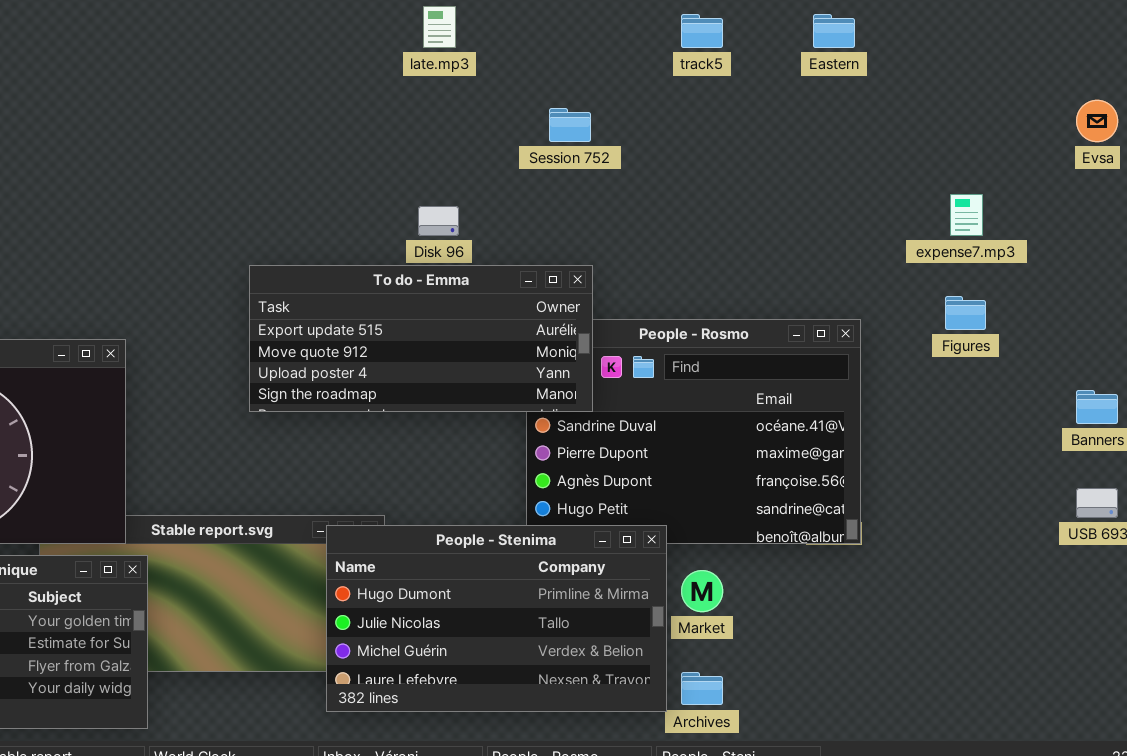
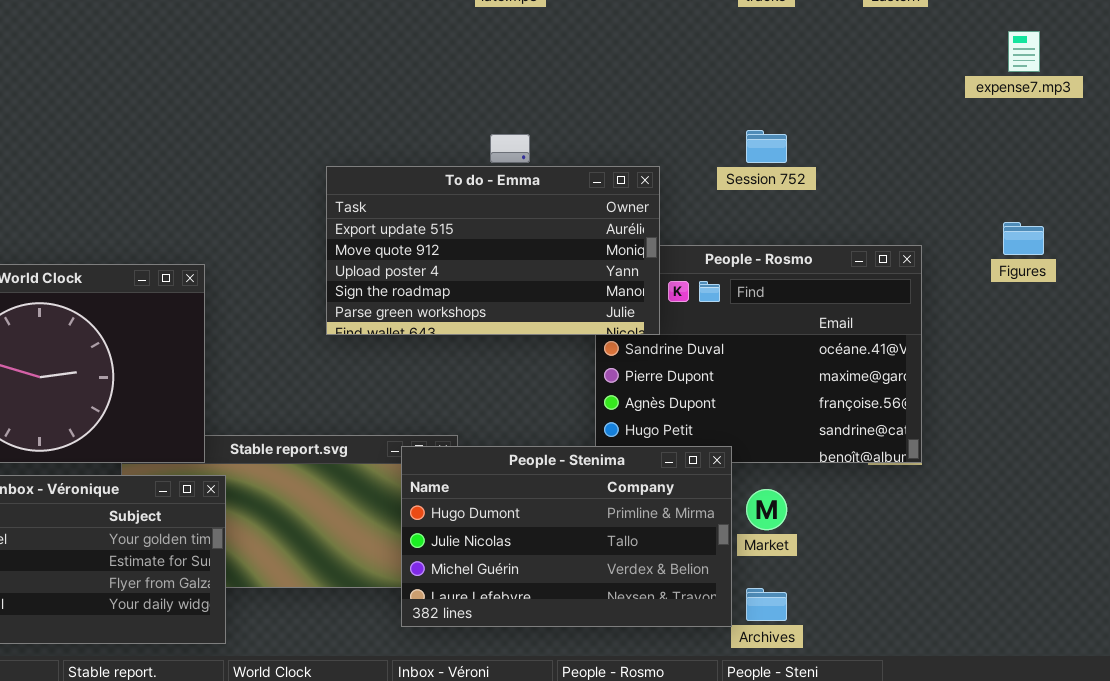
Session 752: [549,108,591,142] -> [746,130,787,163], moved
expense7.mp3: [950,194,983,236] -> [1008,31,1040,72], moved
To do - Emma: [249,265,593,412] -> [326,166,660,335], resized

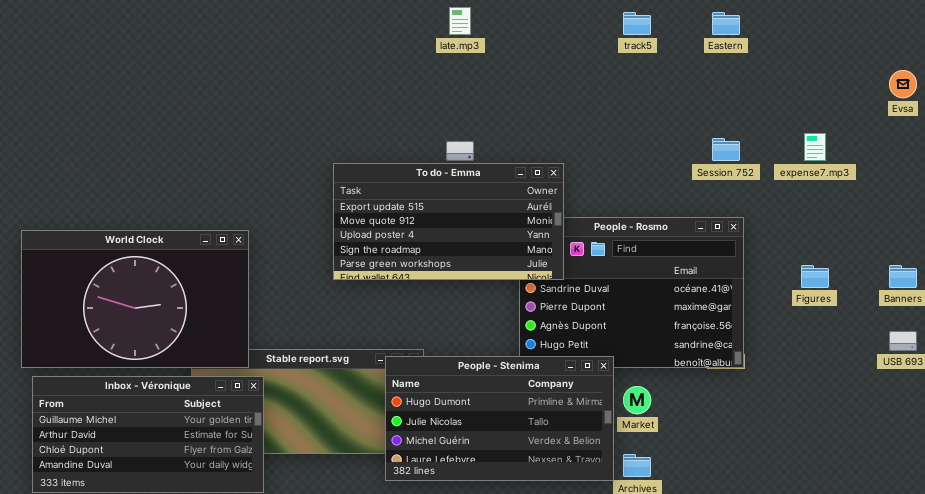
expense7.mp3: [1008,31,1040,72] -> [804,133,826,161], moved
Session 752: [746,130,787,163] -> [712,138,740,161], moved
Figures: [1003,222,1044,255] -> [801,265,829,288], moved

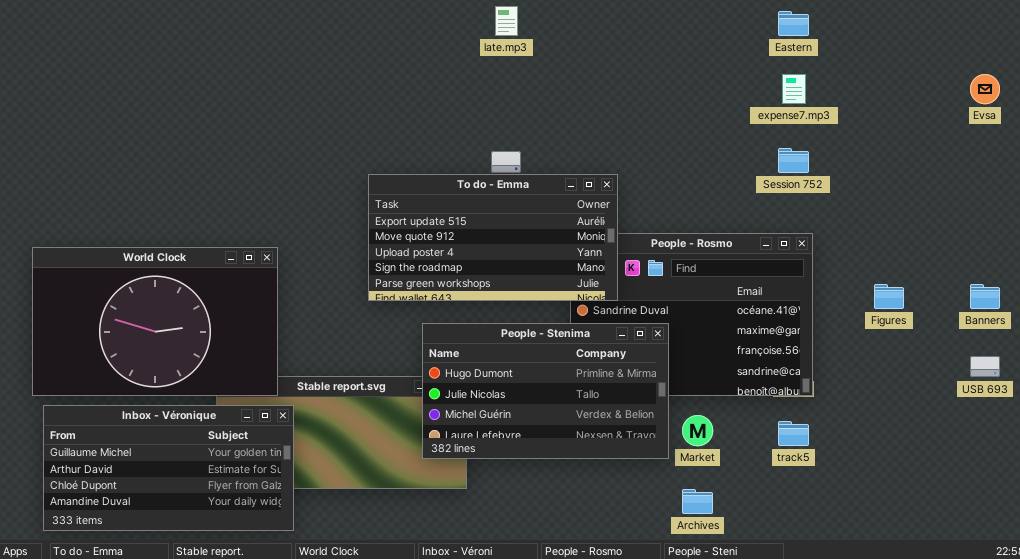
track5: [623,12,651,35] -> [778,421,809,446], moved
expense7.mp3: [804,133,826,161] -> [782,74,806,104], moved
People - Stenima: [385,356,614,481] -> [422,323,669,459], moved

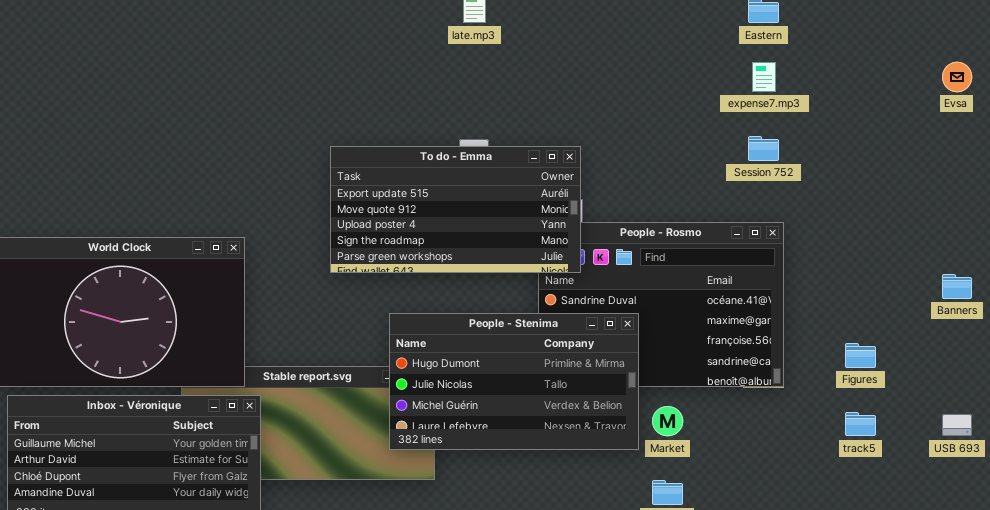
To do - Emma: [368,174,618,301] -> [330,146,581,273], moved
Figures: [874,284,904,309] -> [845,343,876,368], moved
USB 693: [970,356,1000,377] -> [942,414,972,436], moved
track5: [778,421,809,446] -> [845,412,876,436], moved

